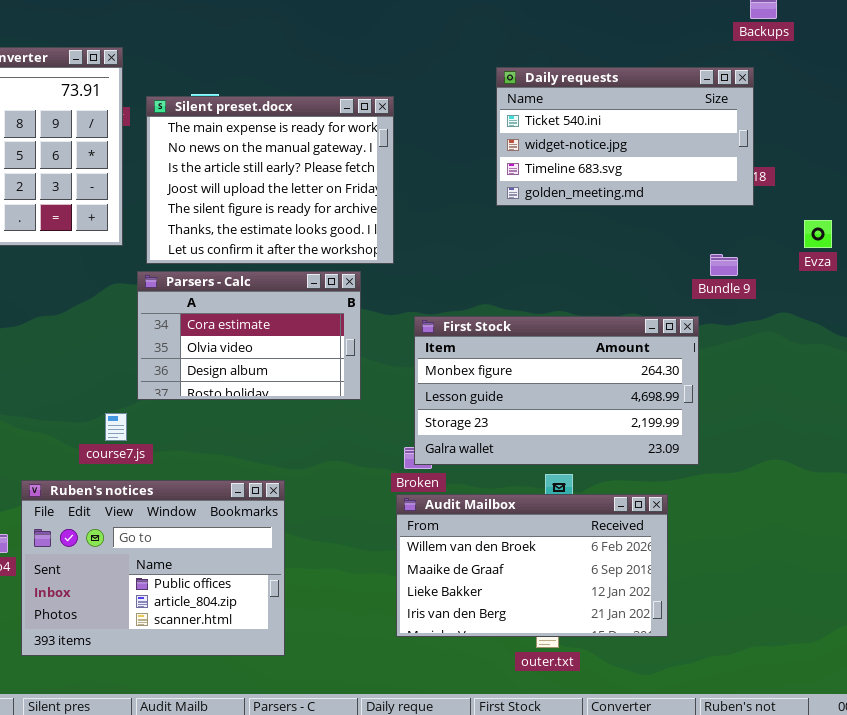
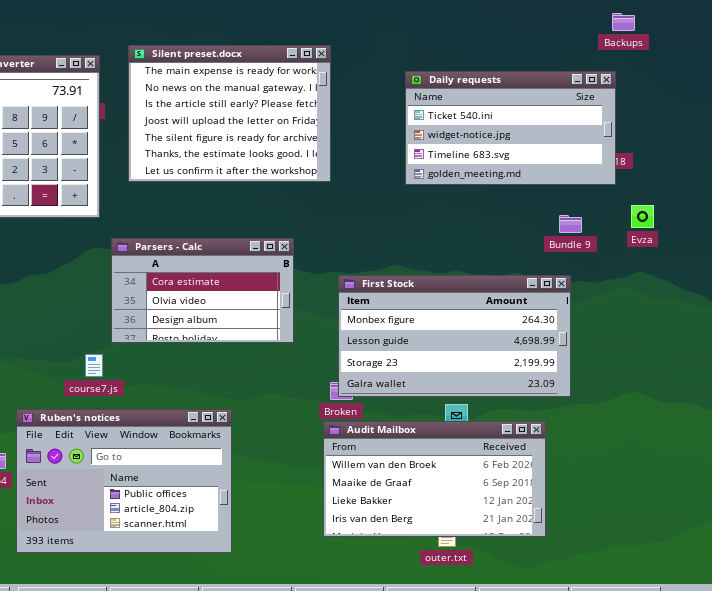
Silent preset.docx: [146,96,394,264] -> [128,45,331,182], moved
Evza: [804,220,832,248] -> [631,205,654,228], moved
Bundle 9: [710,254,738,276] -> [559,215,582,233], moved

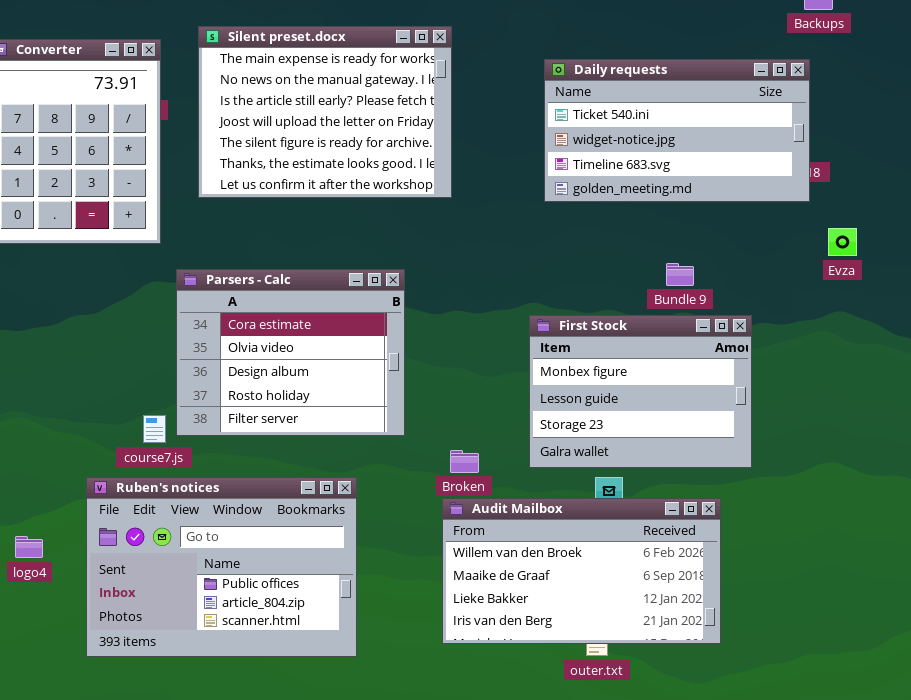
Bundle 9: [559,215,582,233] -> [666,263,694,286], moved
Parsers - Calc: [111,238,294,343] -> [176,269,405,436], resized
First Stock: [338,275,571,397] -> [529,315,752,468], resized
Ruben's notices: [16,409,232,553] -> [86,477,357,657], moved

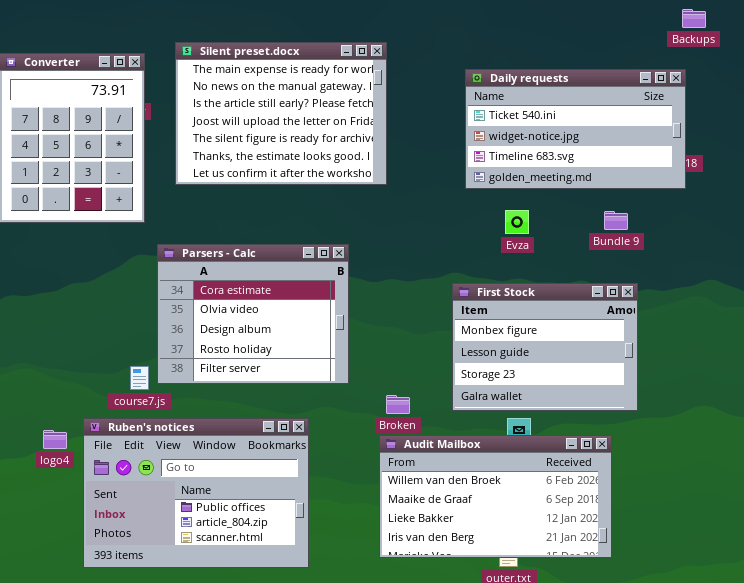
Evza: [828,228,857,256] -> [505,210,529,234], moved
Bundle 9: [666,263,694,286] -> [604,211,628,230], moved
logo4: [15,536,43,558] -> [43,430,67,449], moved

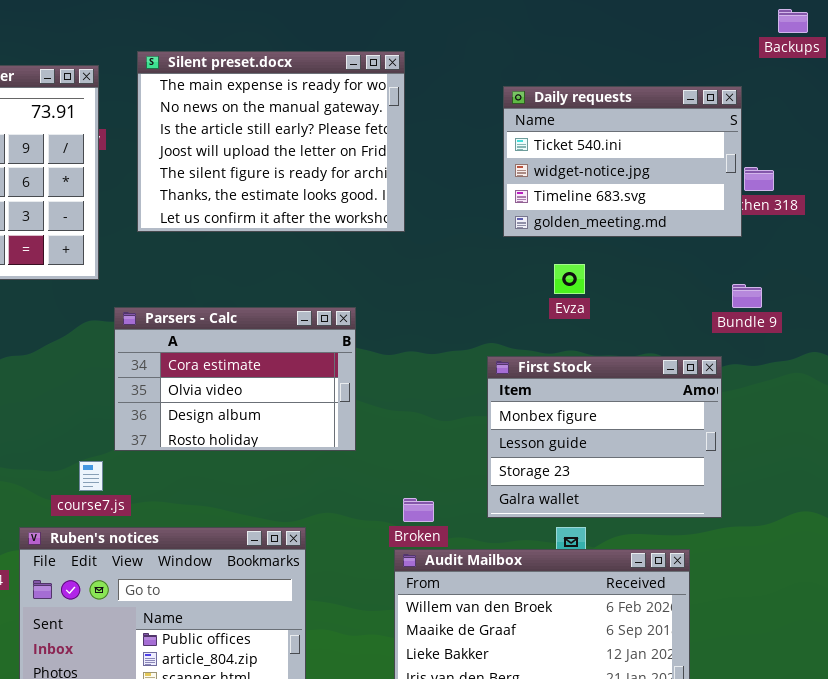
Daily requests: [465,69,686,189] -> [503,86,742,237], resized
Bundle 9: [604,211,628,230] -> [732,284,762,308], moved
Parsers - Calc: [157,244,349,384] -> [114,307,356,451], resized

